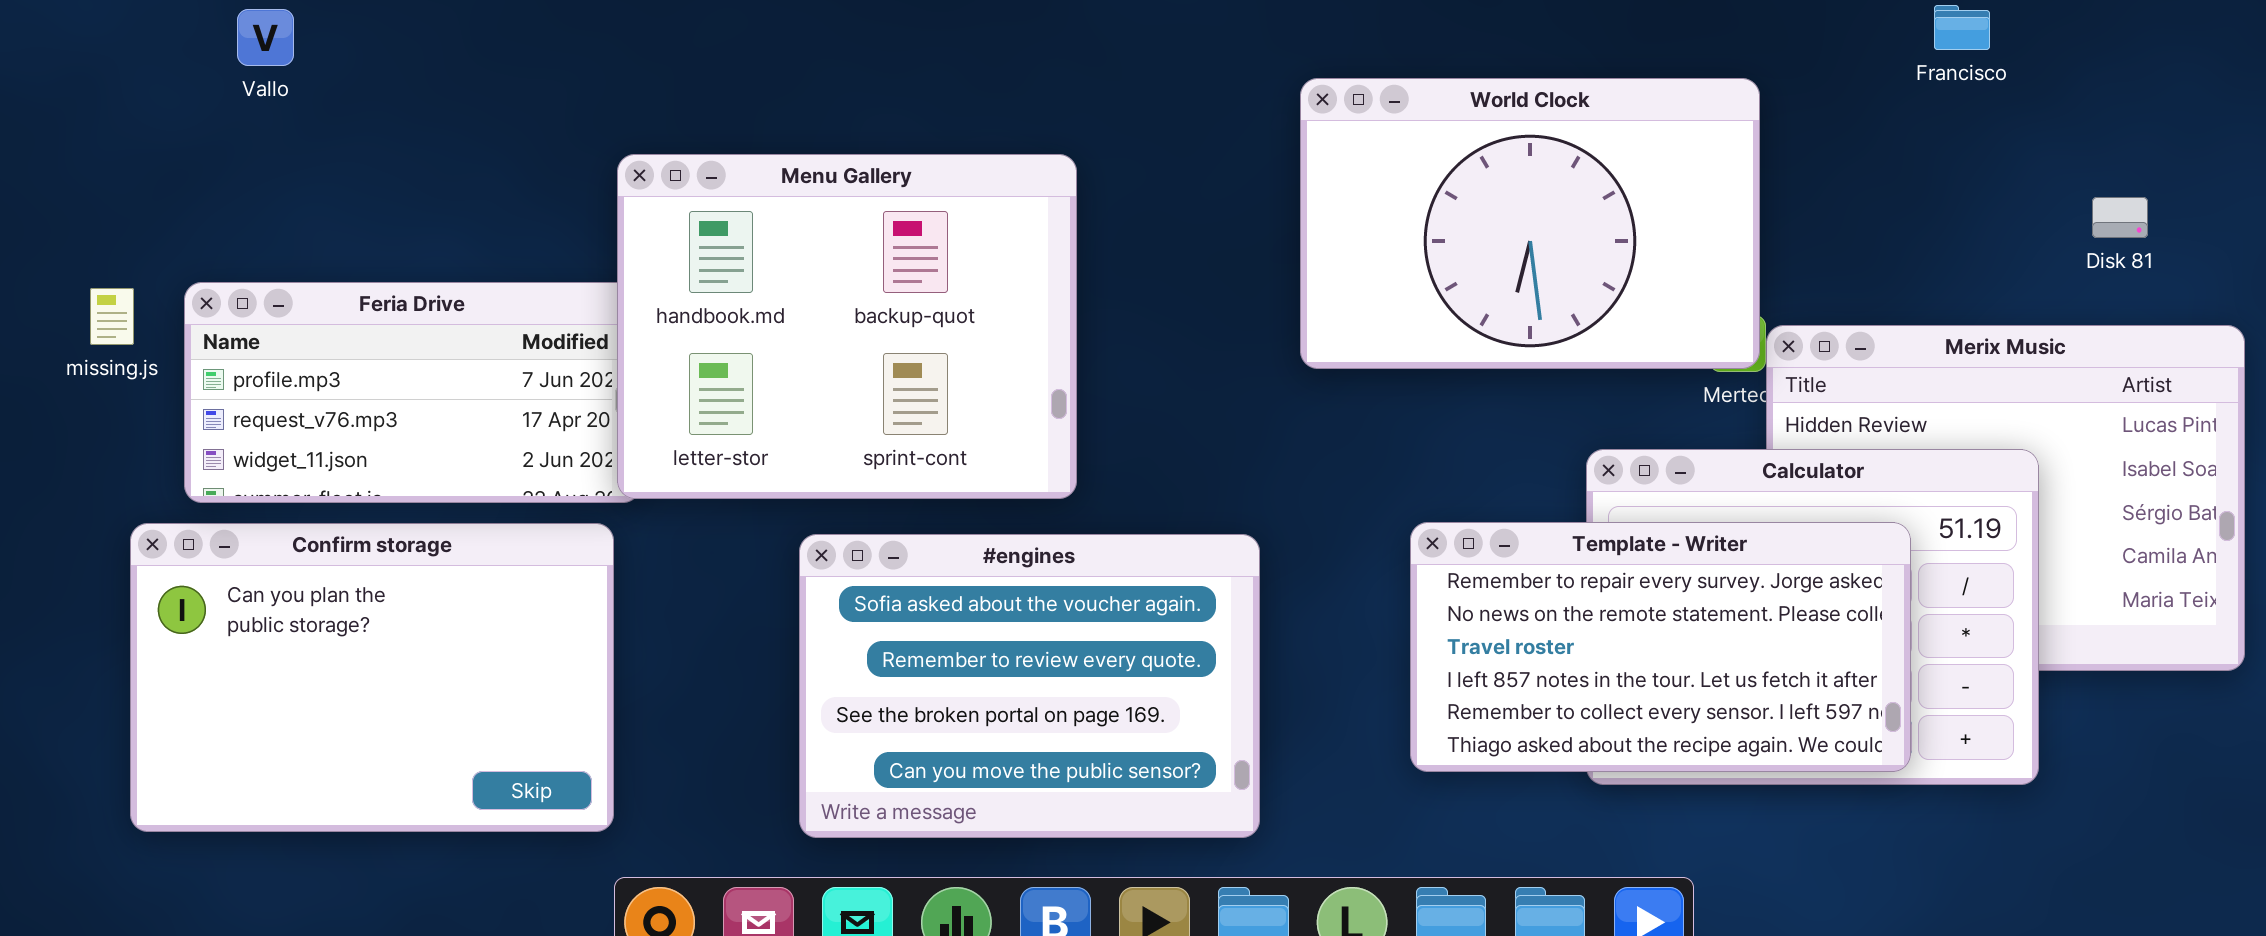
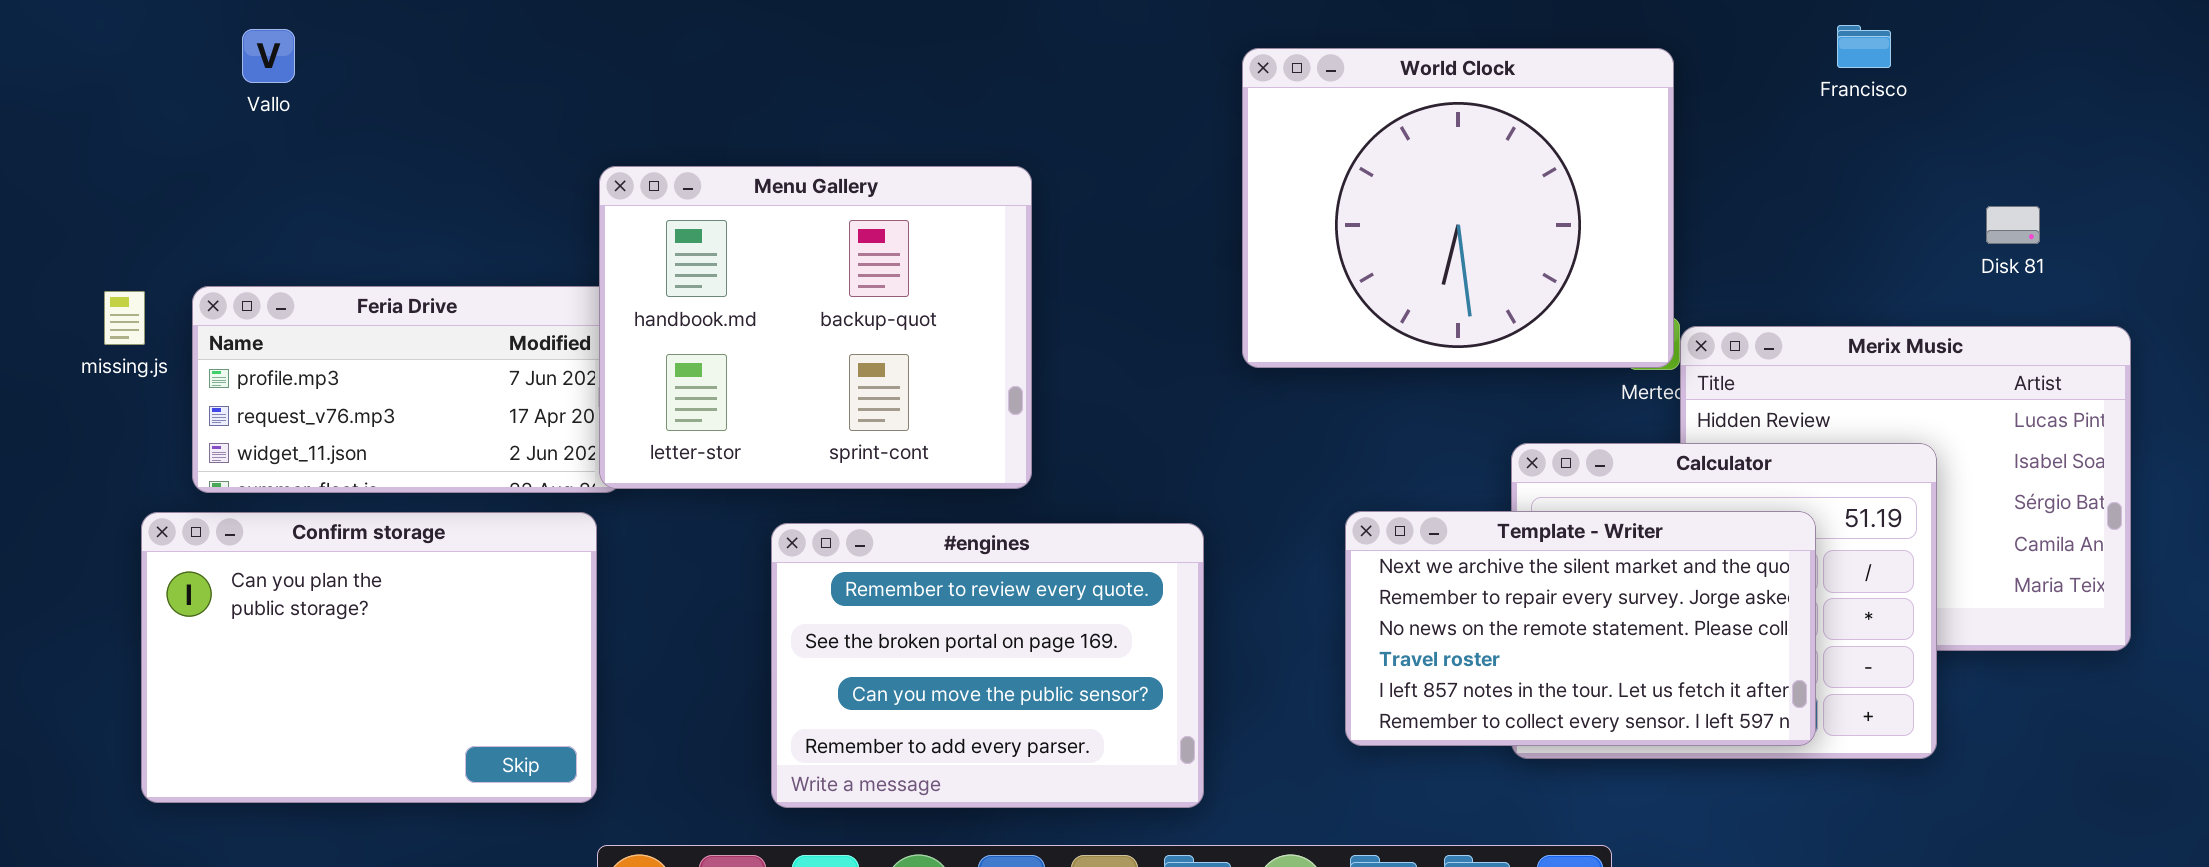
World Clock: [1300,78,1760,369] -> [1242,48,1674,368], resized
Template - Writer: [1410,522,1911,772] -> [1345,511,1816,746], scrolled up 1 row
#engines: [799,534,1260,838] -> [771,523,1204,808], scrolled down 1 row

